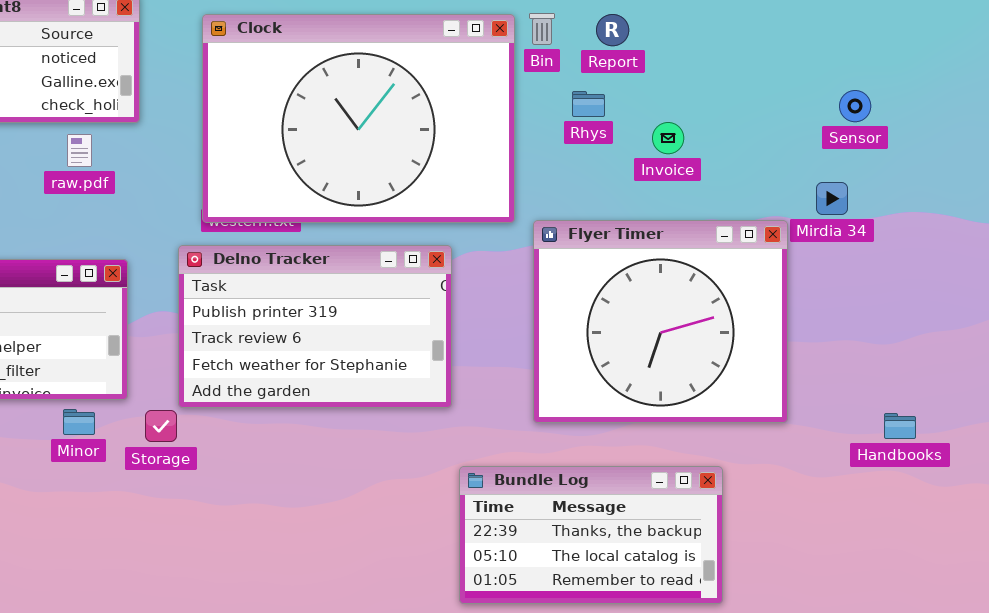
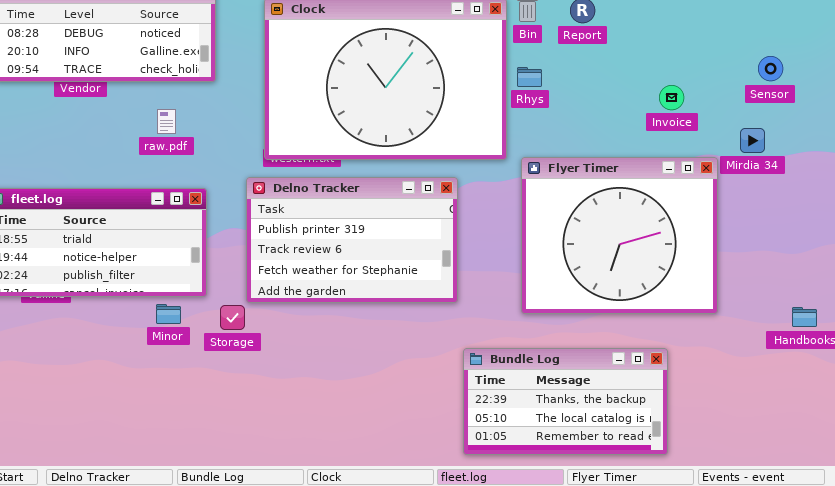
Rhys: [572,91,605,117] -> [517,67,542,87], moved
Invoice: [652,122,684,154] -> [659,85,684,110], moved
raw.pdf: [67,134,92,167] -> [157,109,176,134], moved

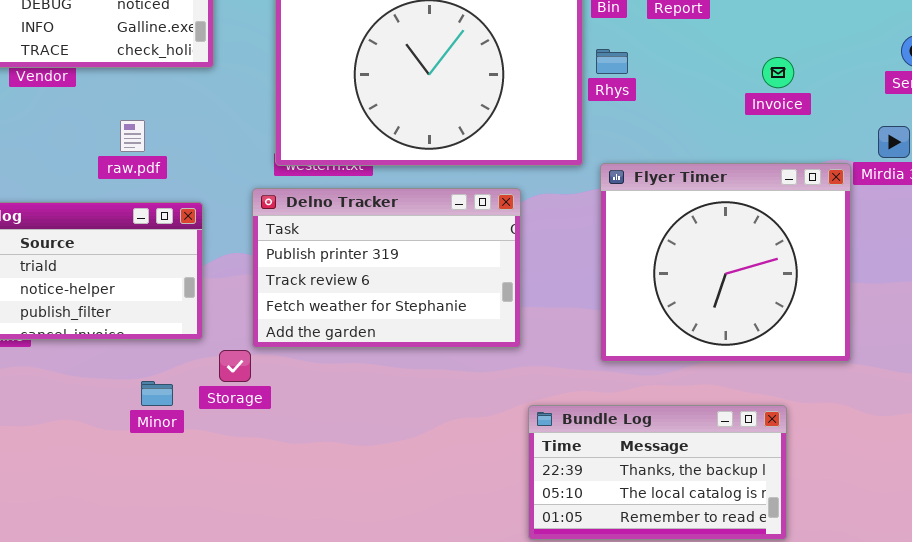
Invoice: [659,85,684,110] -> [762,57,794,88], moved
raw.pdf: [157,109,176,134] -> [120,120,145,152], moved
Minor: [156,304,181,324] -> [141,381,173,406], moved

